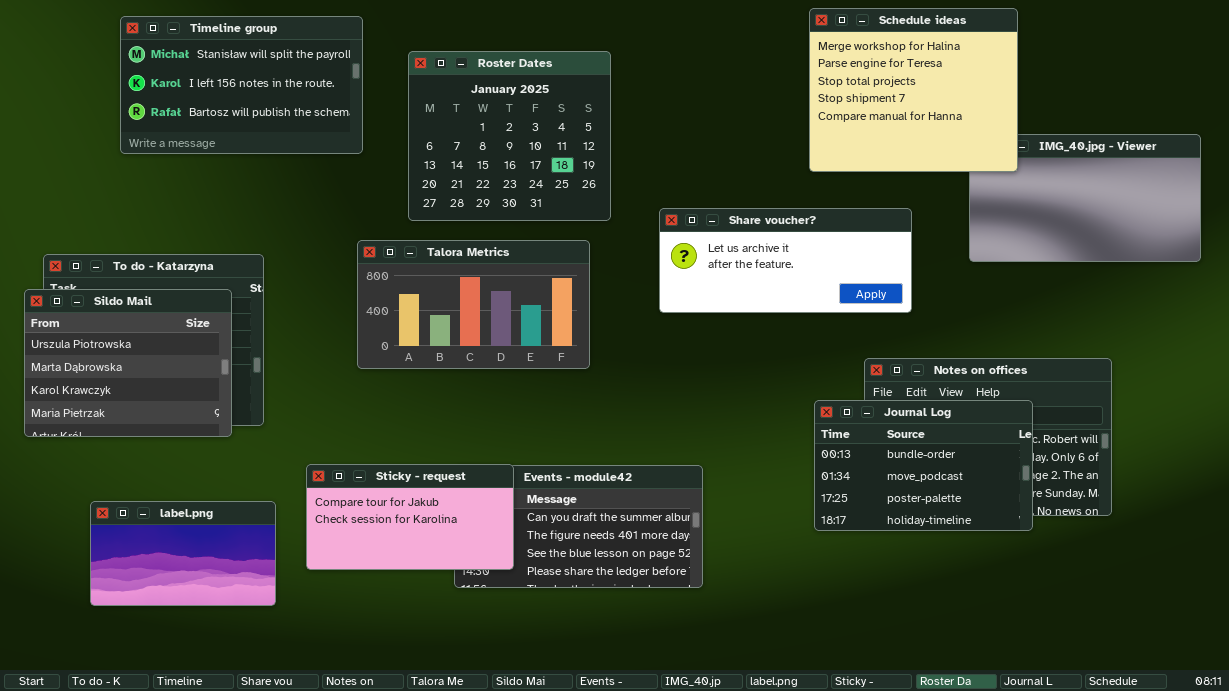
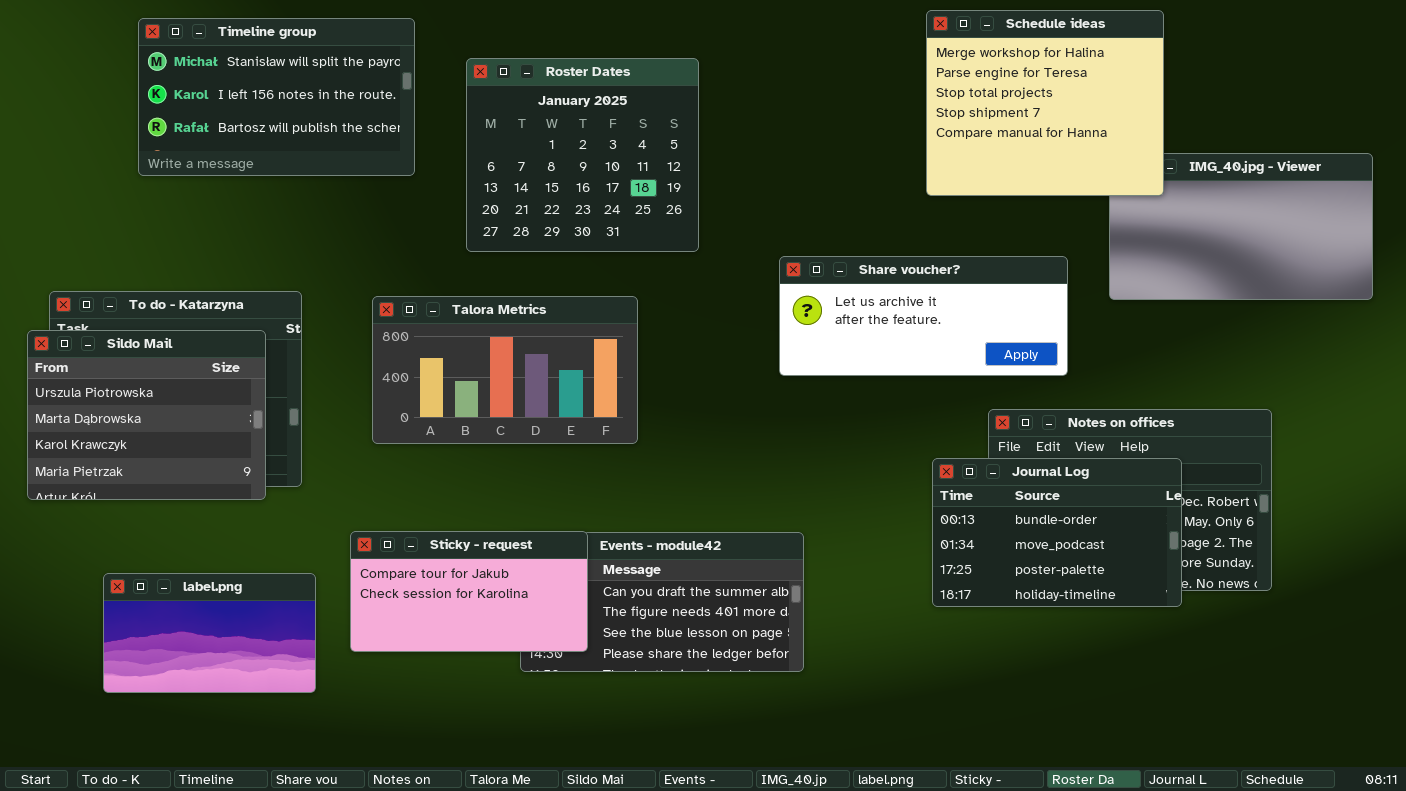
Share voucher?: [659,208,912,313] -> [779,256,1068,376], moved
Talora Metrics: [357,240,590,369] -> [372,296,638,444], moved

